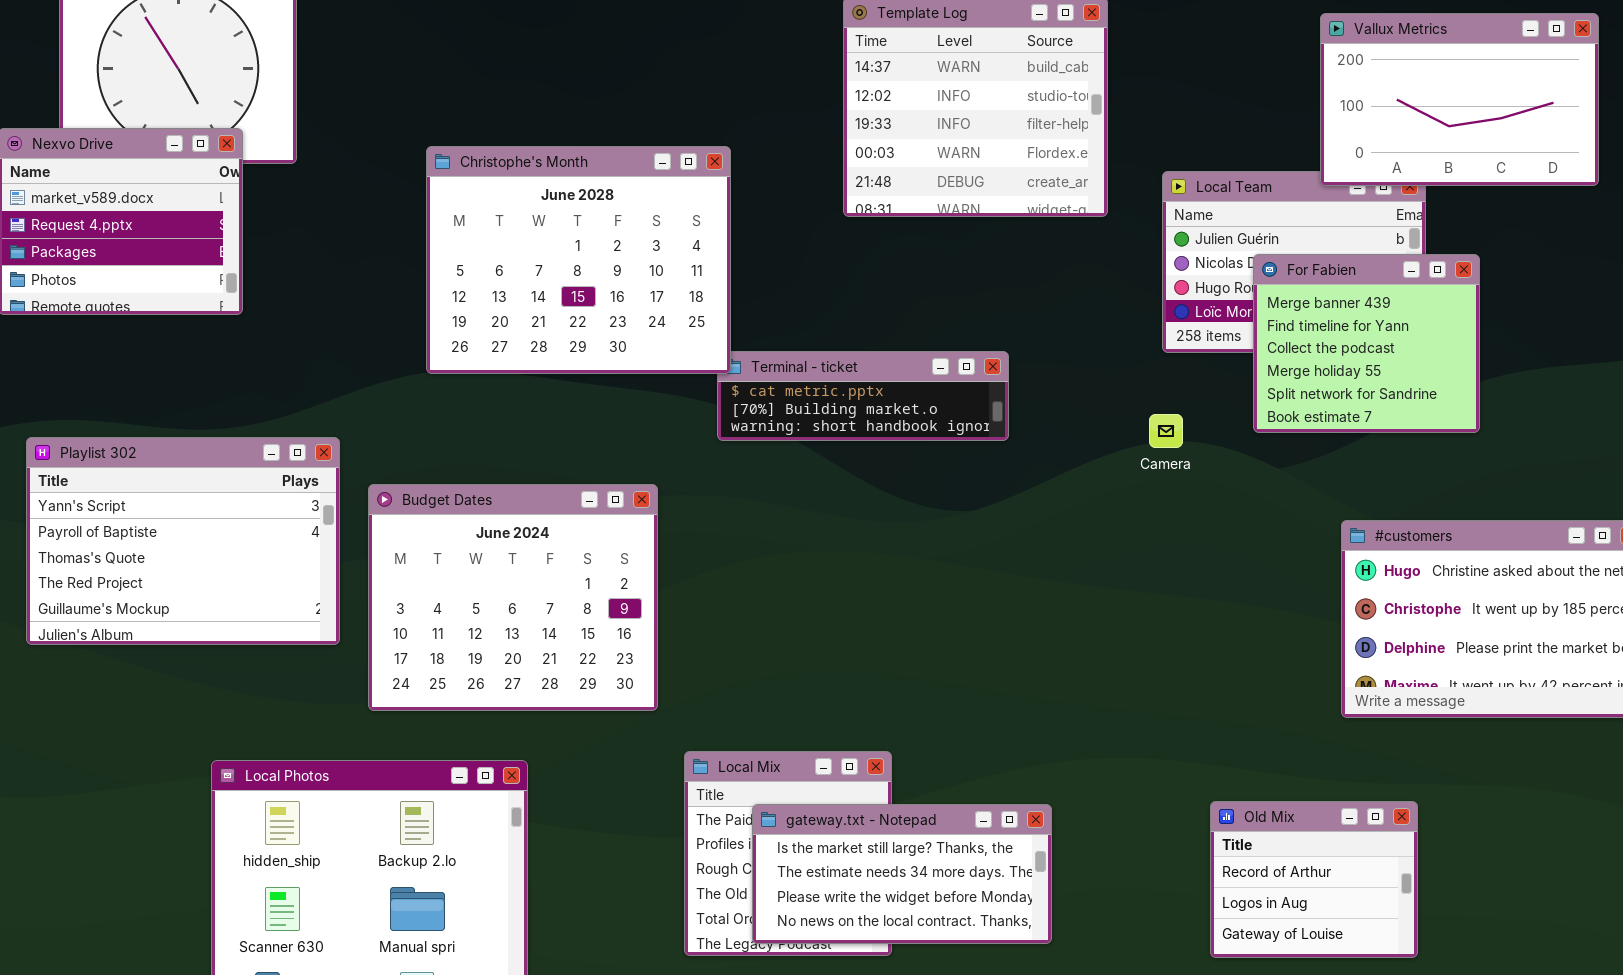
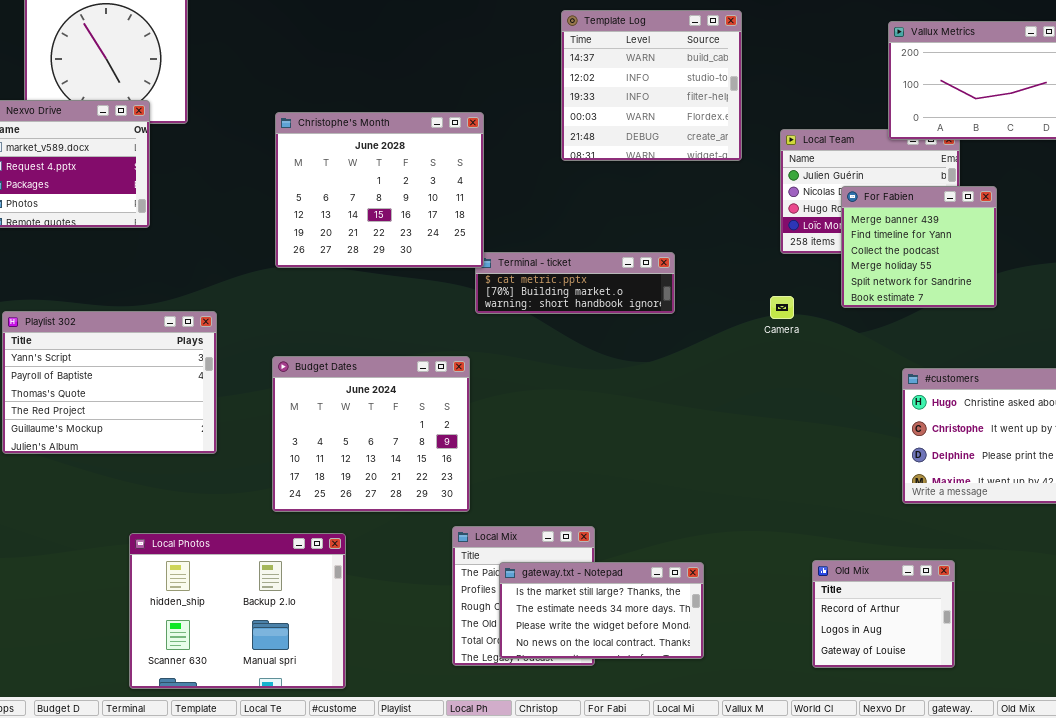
Budget Dates: [368,484,658,711] -> [272,356,470,512], moved

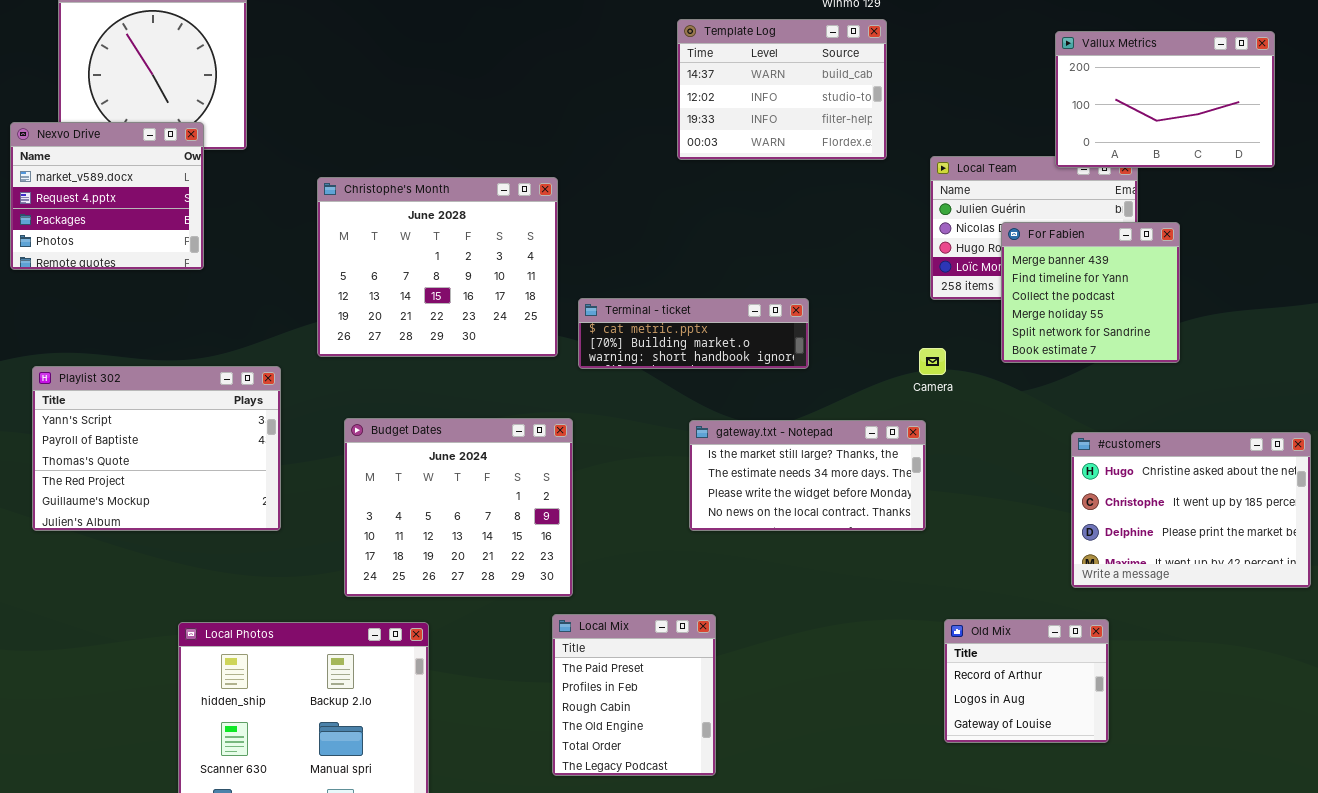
Template Log: [561,10,742,161] -> [677,19,887,160], resized
Christophe's Month: [275,112,484,268] -> [317,177,558,357], moved
Old Mix: [812,560,955,668] -> [944,619,1109,743], moved
gateway.txt - Notepad: [499,562,704,659] -> [689,420,926,531], moved

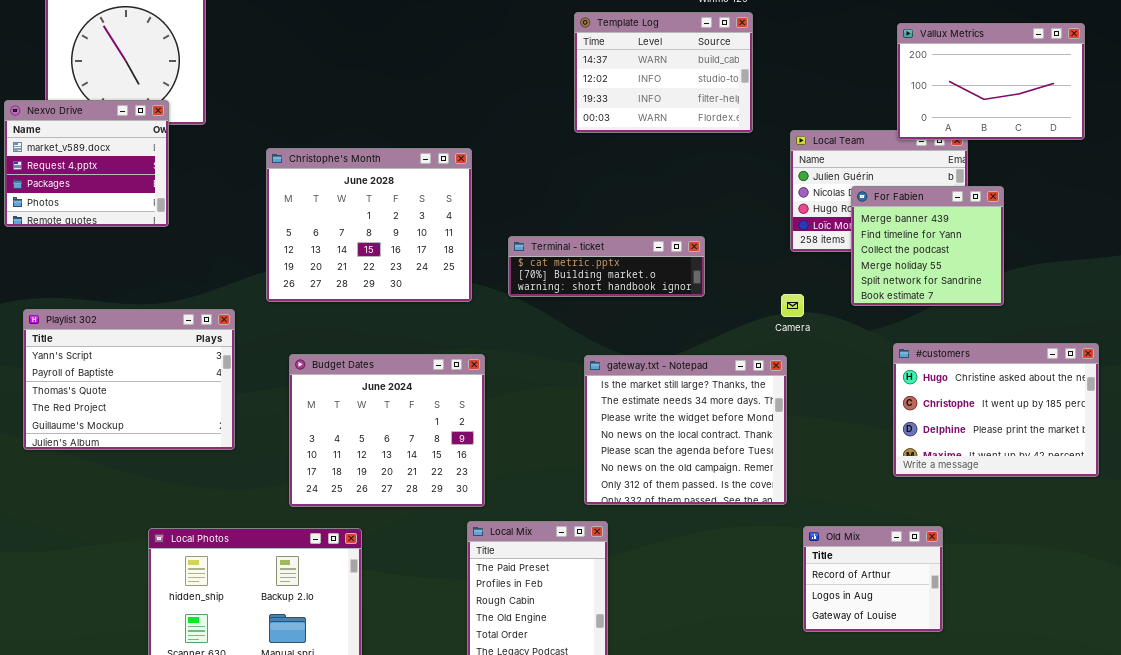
Terminal - ticket: [578,298,809,369] -> [508,236,705,297], moved
gateway.txt - Notepad: [689,420,926,531] -> [584,355,787,505], resized
#customers: [1071,432,1311,588] -> [893,343,1099,477], moved

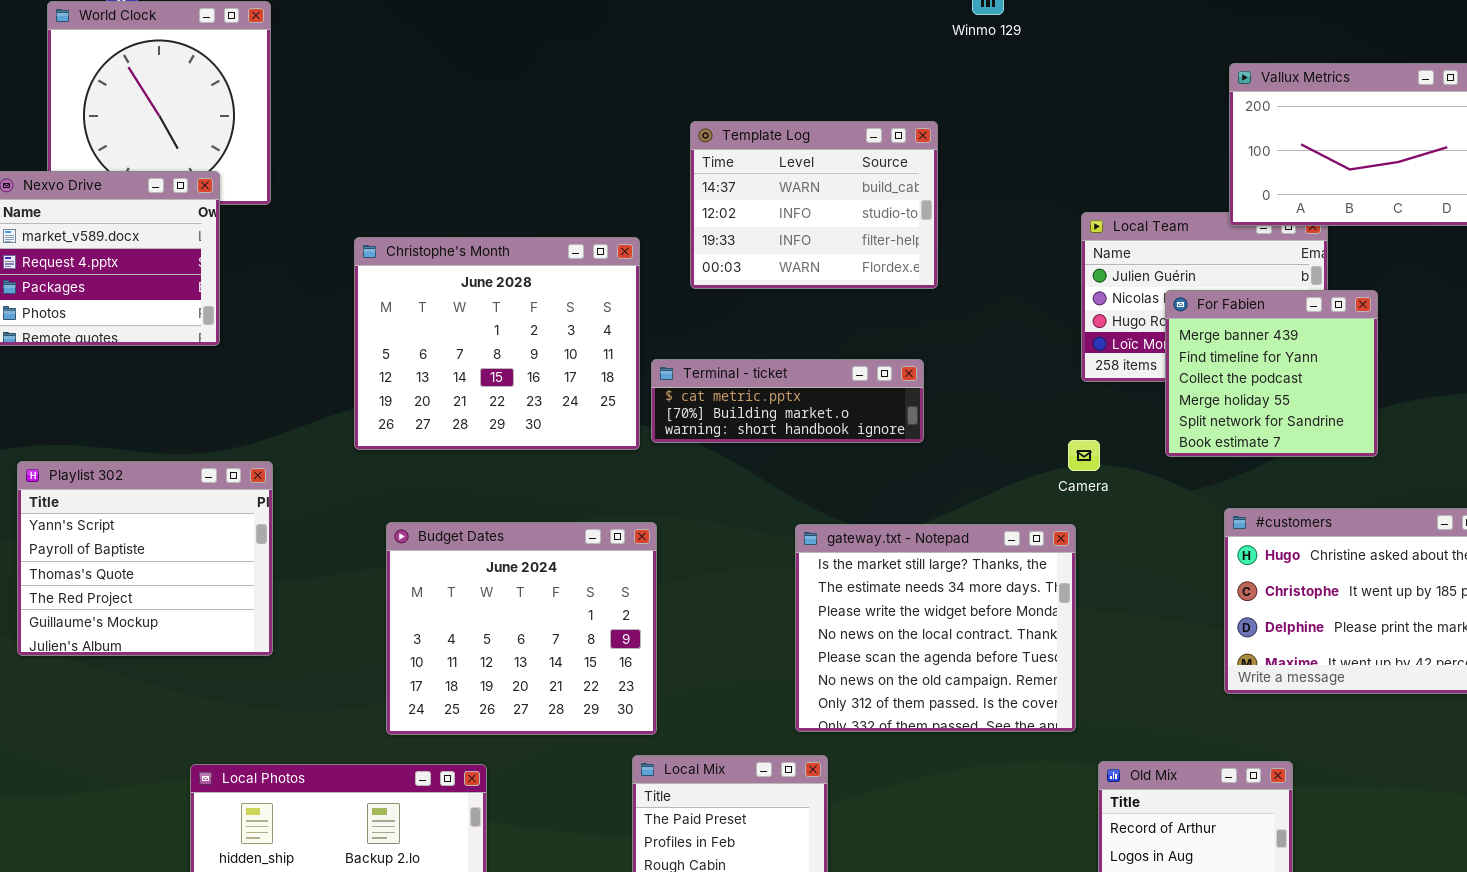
Template Log: [574,12,753,133] -> [690,121,938,289], moved
Terminal - ticket: [508,236,705,297] -> [651,359,924,443], moved
Playlist 302: [23,309,235,450] -> [17,461,273,656], resized

